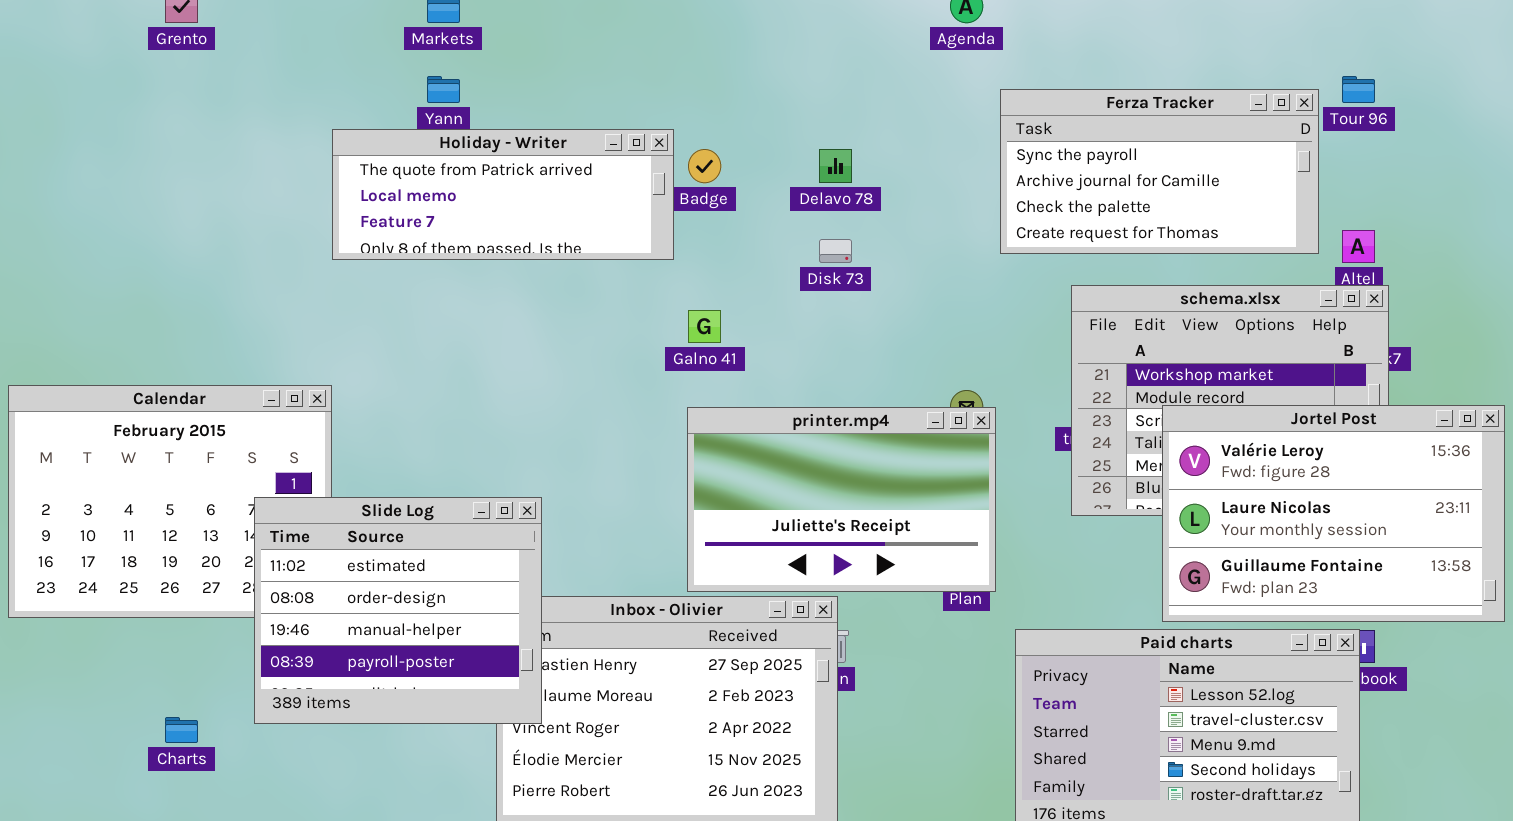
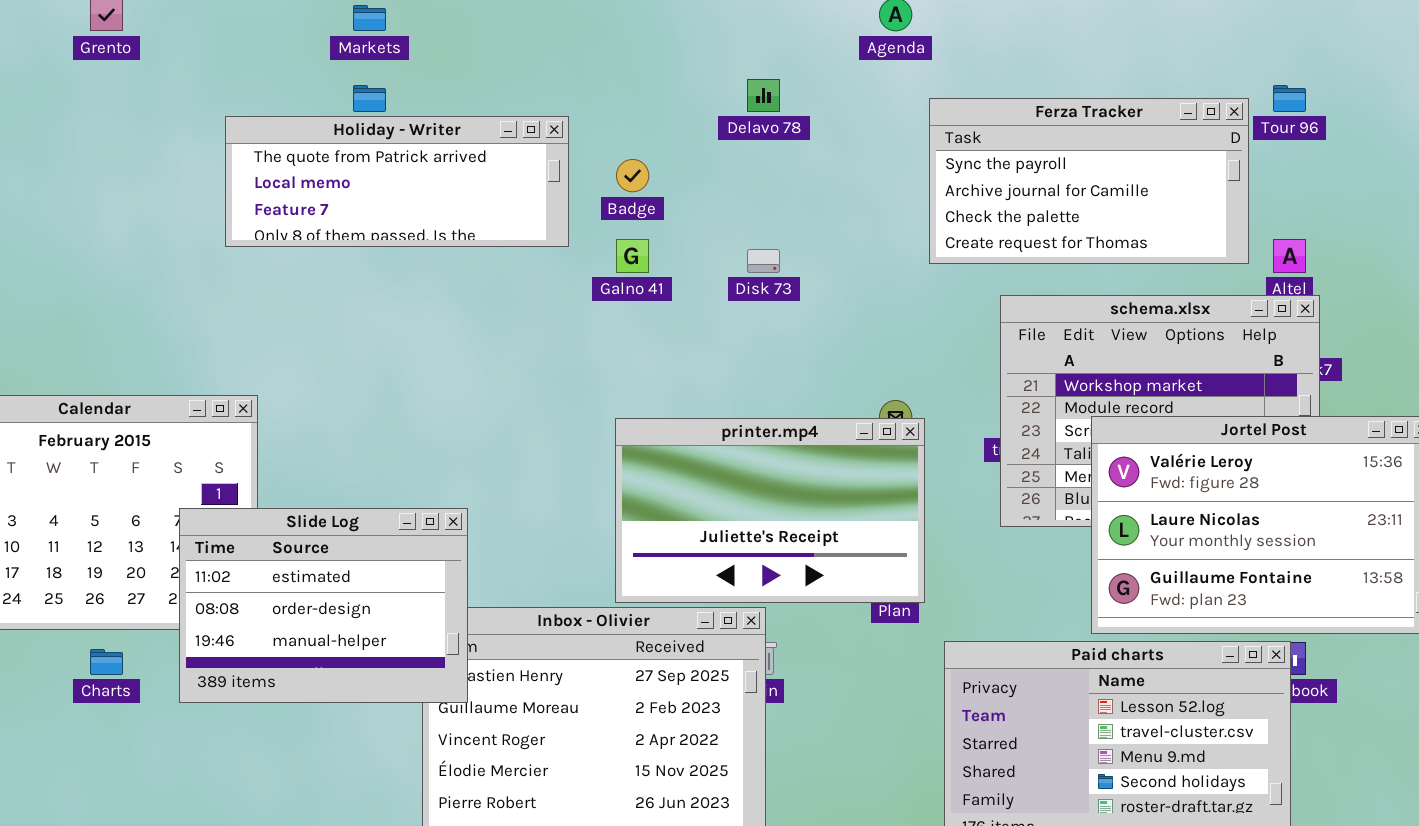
Holiday - Writer: [332,129,674,260] -> [225,116,569,247], moved
Delavo 78: [819,149,852,183] -> [747,79,780,112], moved
Galno 41: [688,310,721,343] -> [616,239,649,273], moved
Slide Log: [254,497,542,724] -> [179,508,468,703], resized
Charts: [165,717,198,743] -> [90,649,123,675], moved

